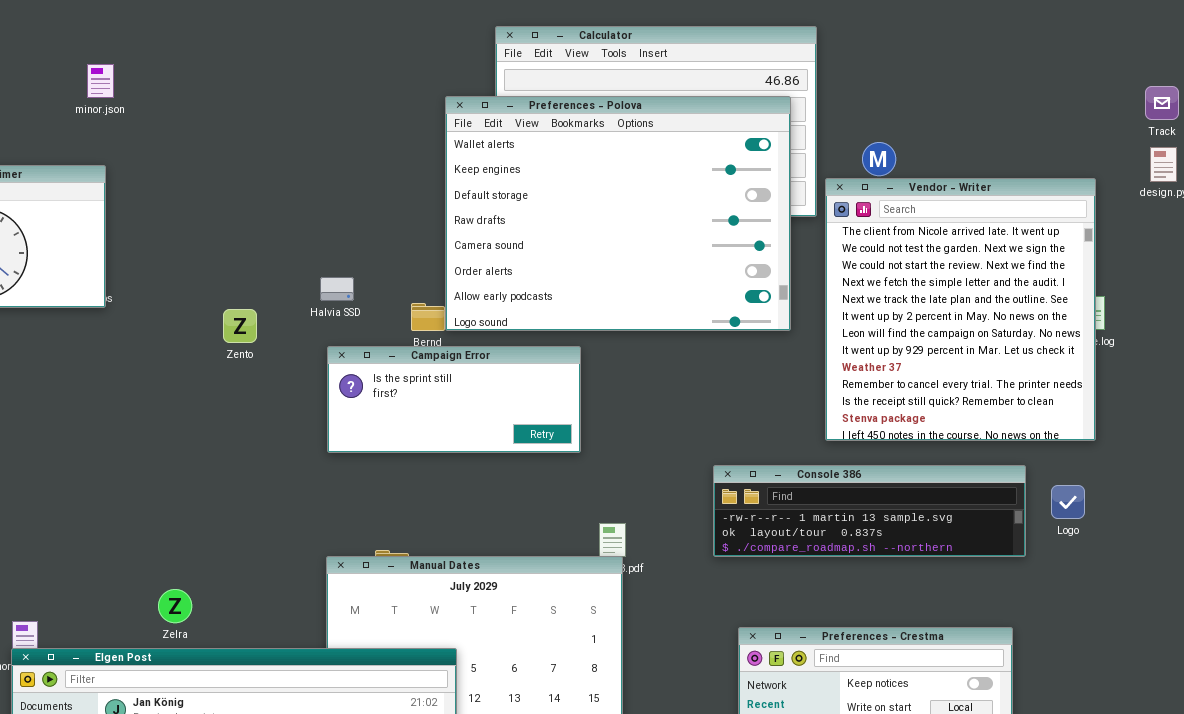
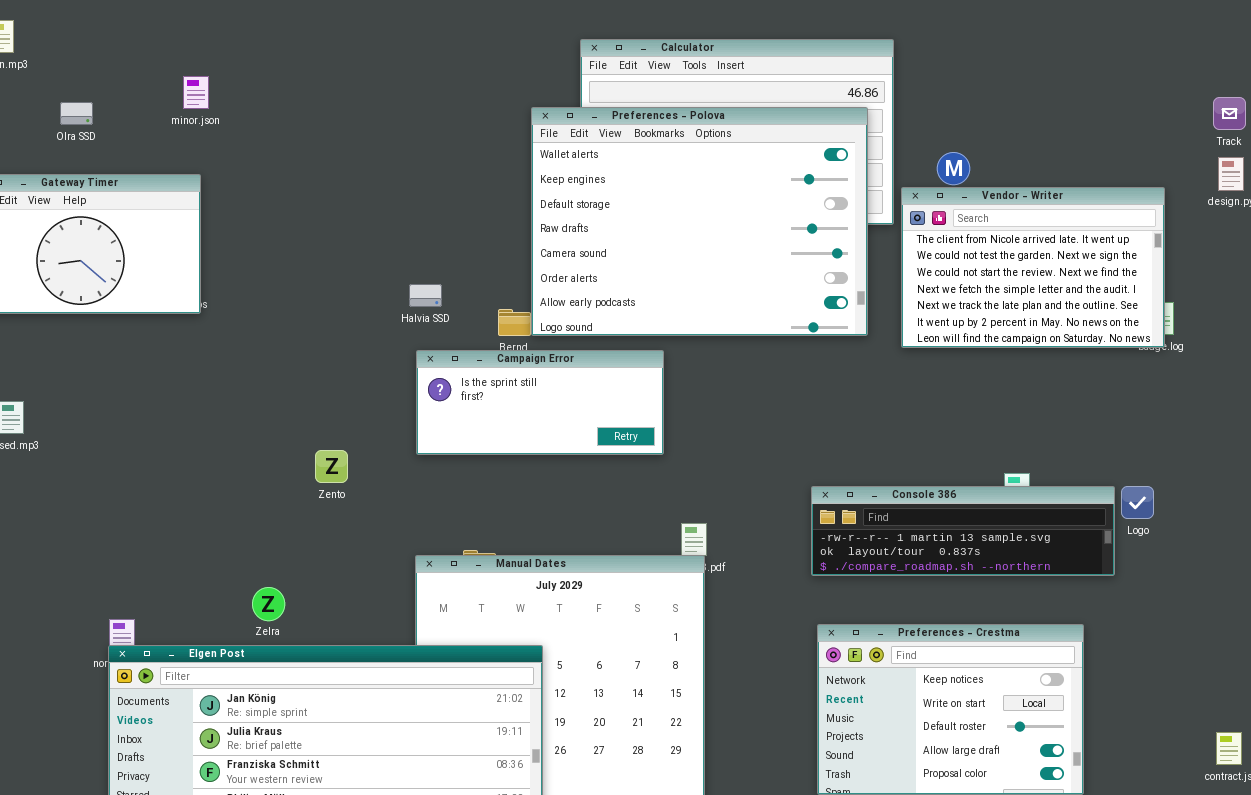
Vendor - Writer: [825,178,1096,441] -> [901,187,1165,348], resized
Zento: [223,309,257,343] -> [315,450,348,483], moved
Console 386: [713,465,1026,557] -> [811,486,1115,576], moved

